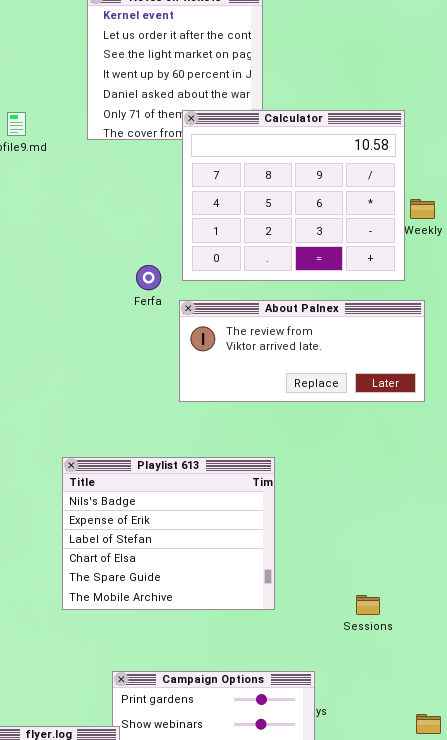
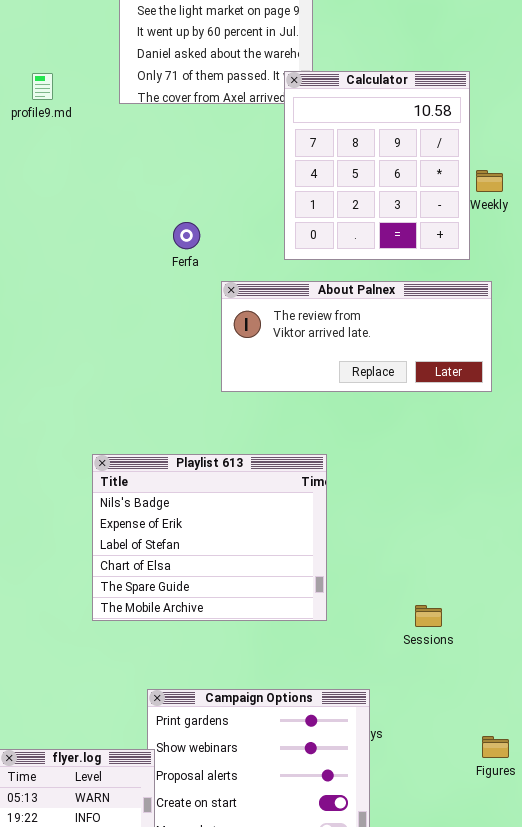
Calculator: [182,110,405,281] -> [284,71,470,260], resized
Ferfa: [136,265,161,290] -> [173,222,200,249], moved

